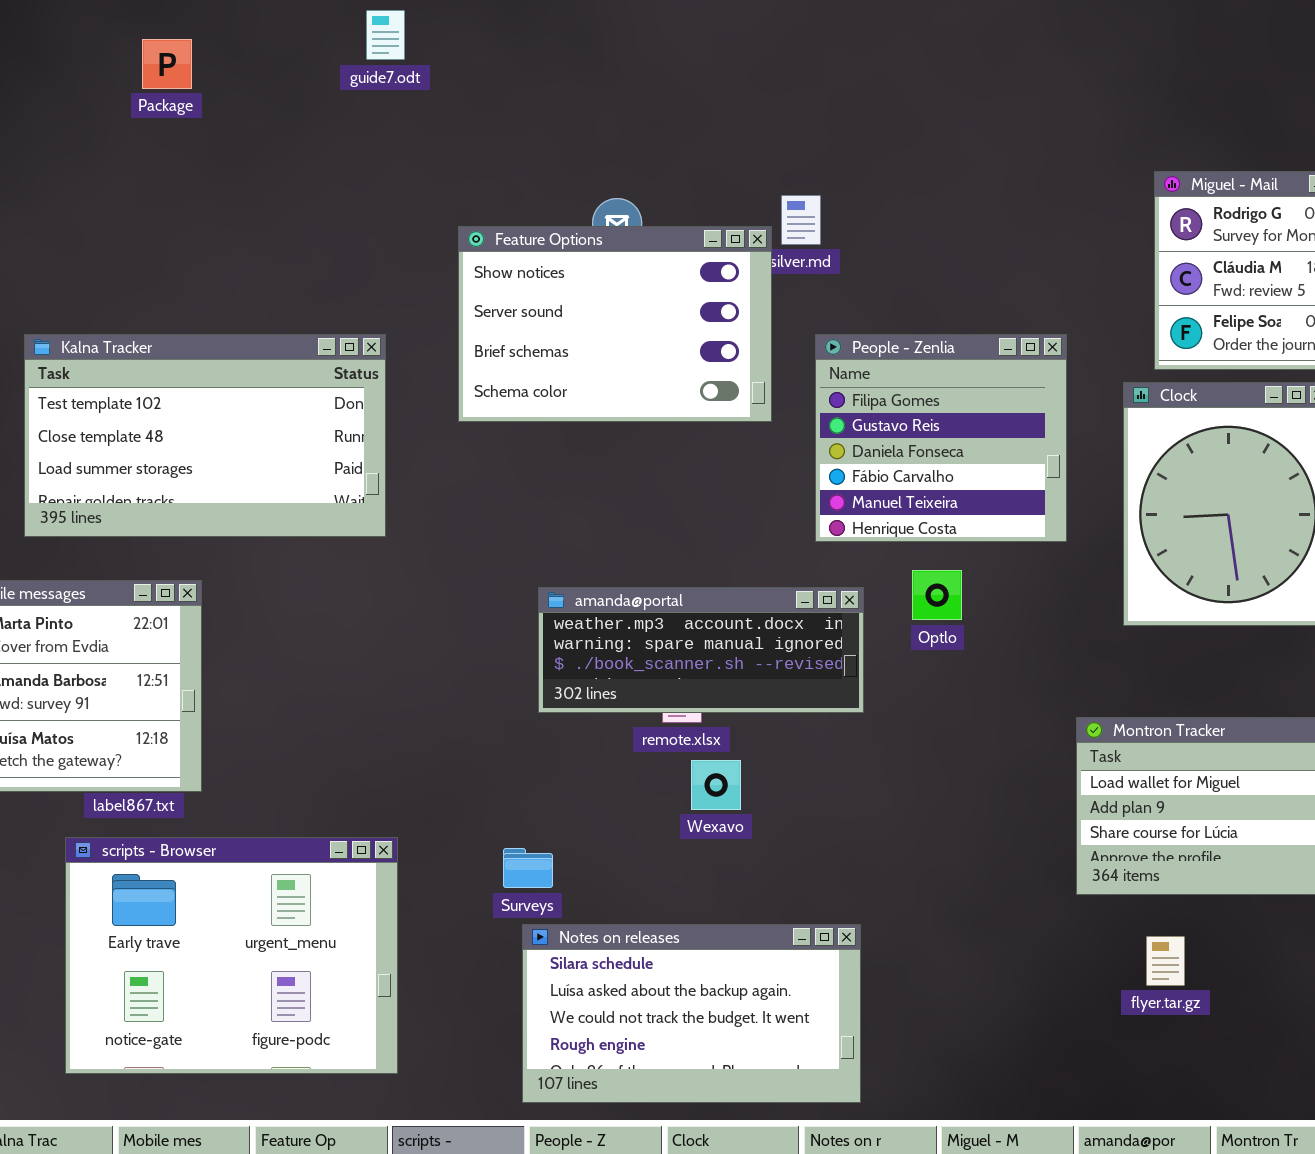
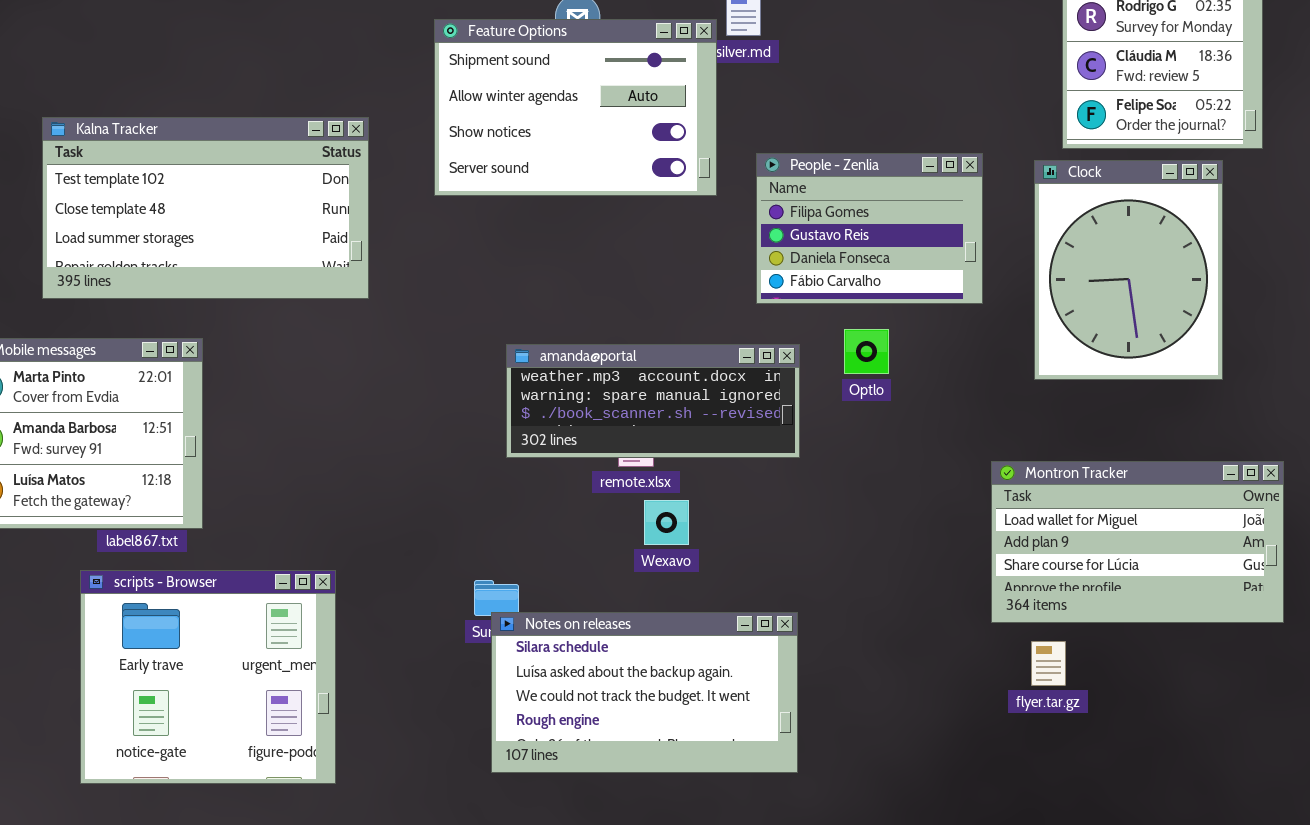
Feature Options: [458,226,772,422] -> [434,19,717,196], scrolled up 2 rows
People - Zenlia: [815,334,1067,542] -> [756,153,983,304], resized
scripts - Browser: [65,837,398,1074] -> [80,570,336,784], resized
Notes on releases: [522,924,861,1103] -> [491,612,798,773], moved
flyer.tar.gz: [1146,936,1185,986] -> [1031,641,1066,686], moved

